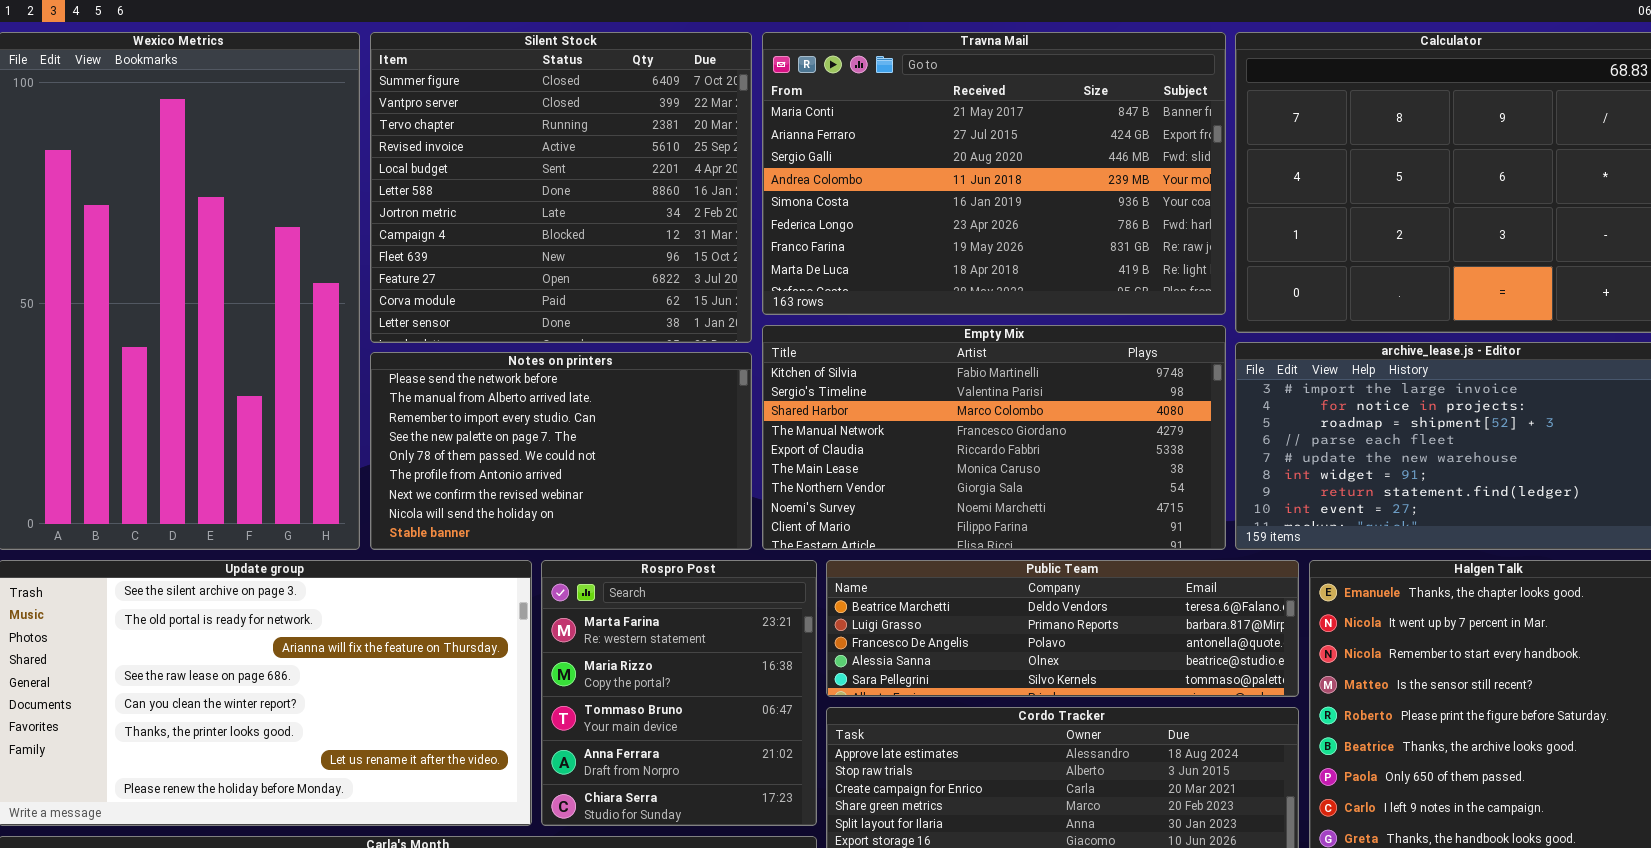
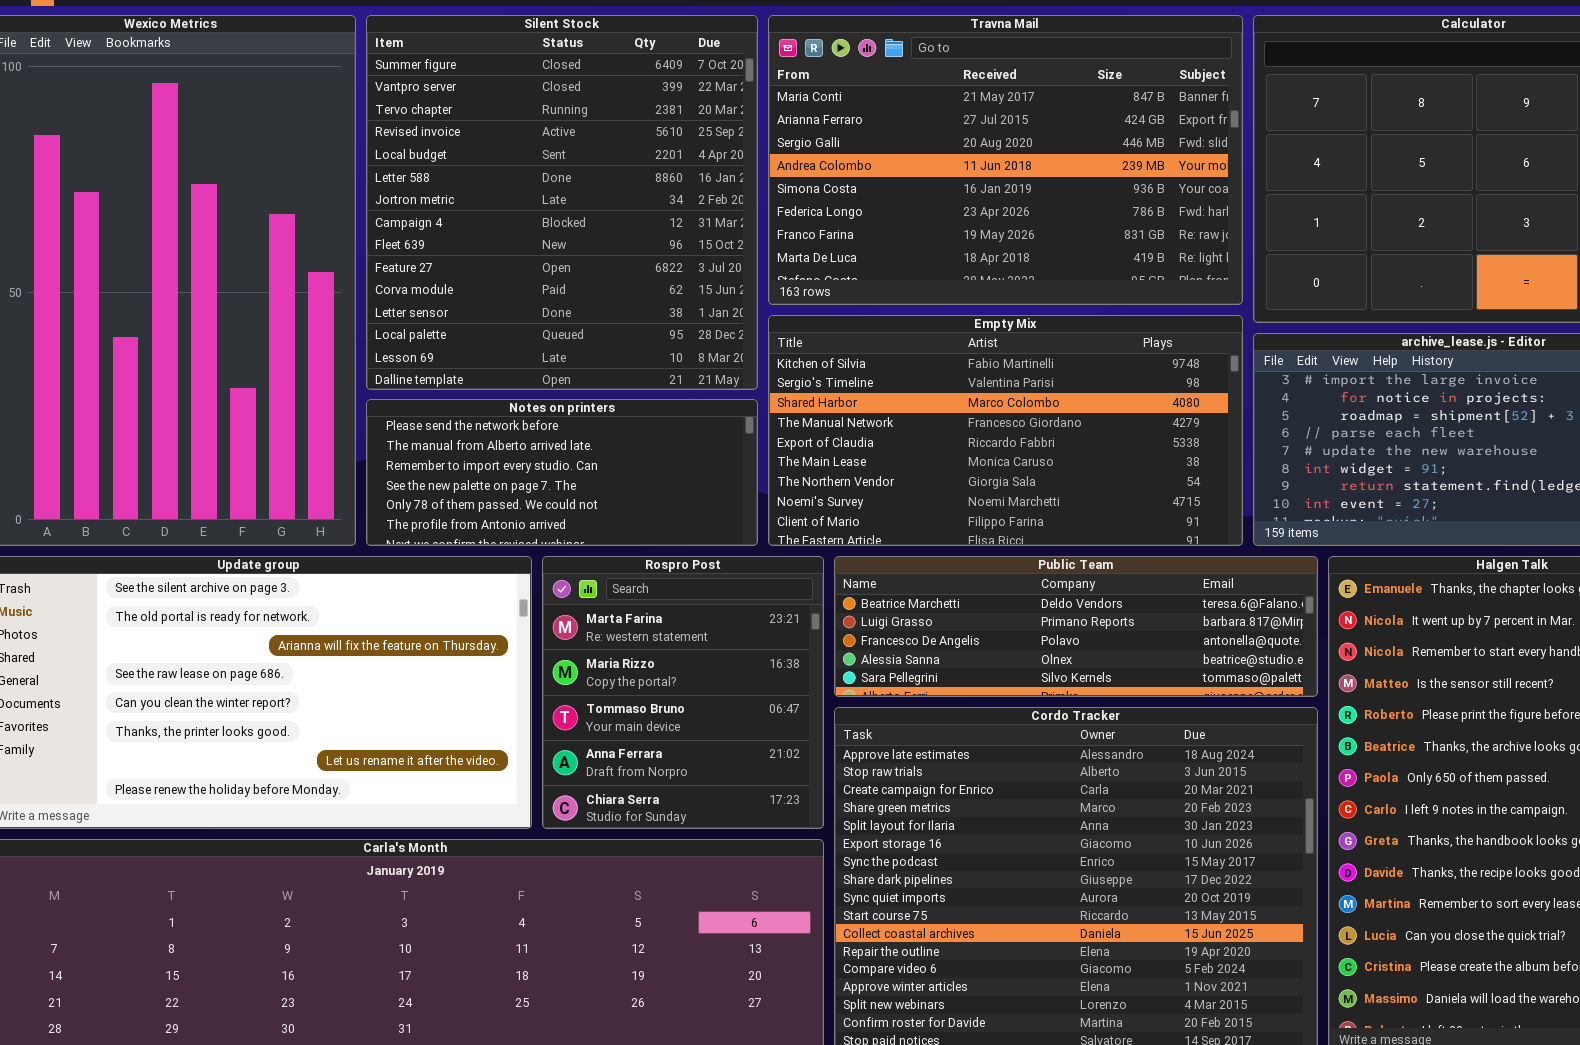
Silent Stock: [370,32,752,343] -> [366,15,758,390], resized
Notes on printers: [370,352,752,550] -> [366,399,758,546], resized

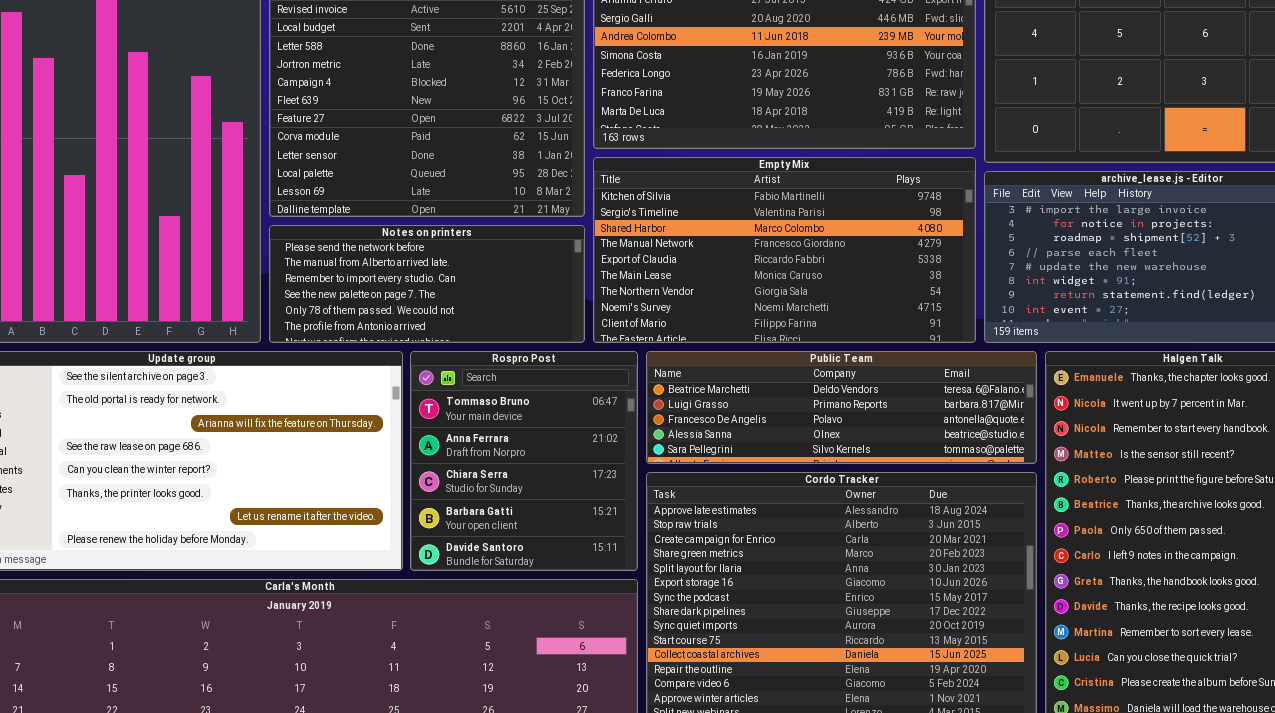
Rospro Post: [542,556,824,829] -> [410,351,638,571], scrolled down 2 rows

